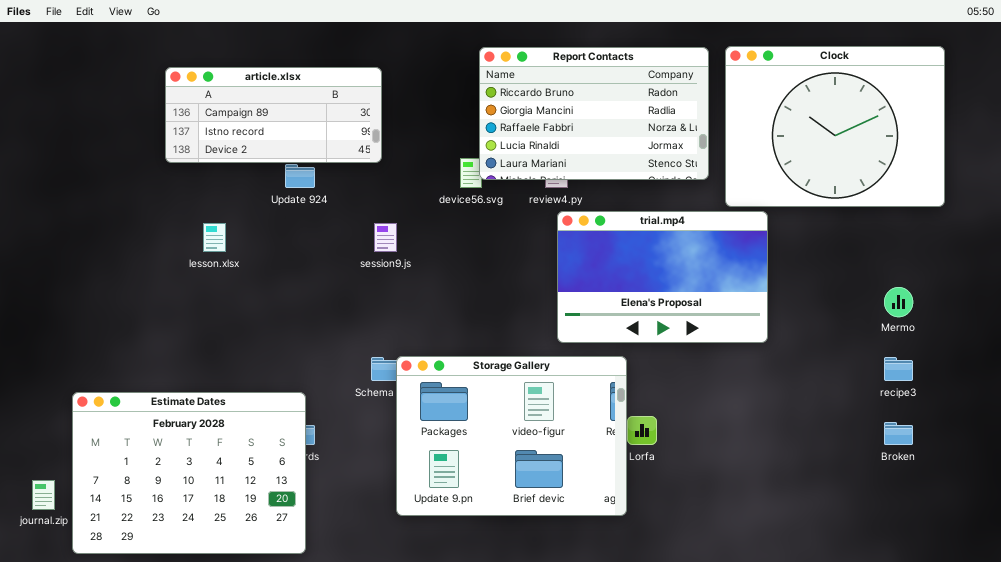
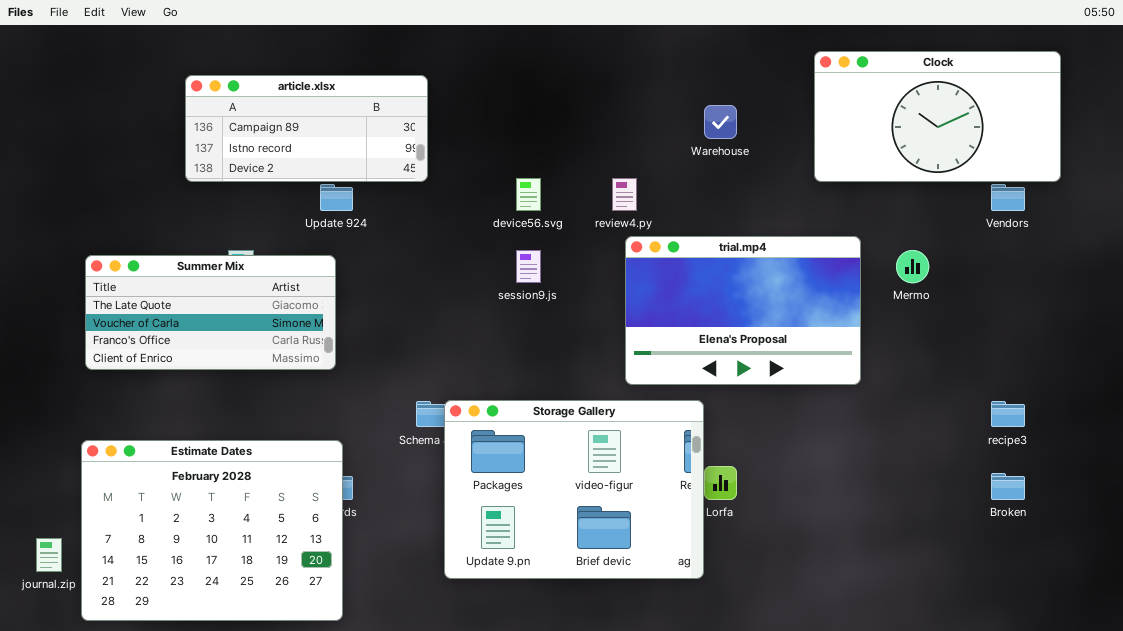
Clock: [725,46,945,207] -> [814,51,1061,182], resized
Report Contacts: [479,47,709,180] -> none, closed
session9.js: [374,223,397,252] -> [516,250,541,283], moved
Summer Mix: none -> [85,255,336,370], opened
Mermo: [884,287,913,317] -> [896,250,929,283], moved

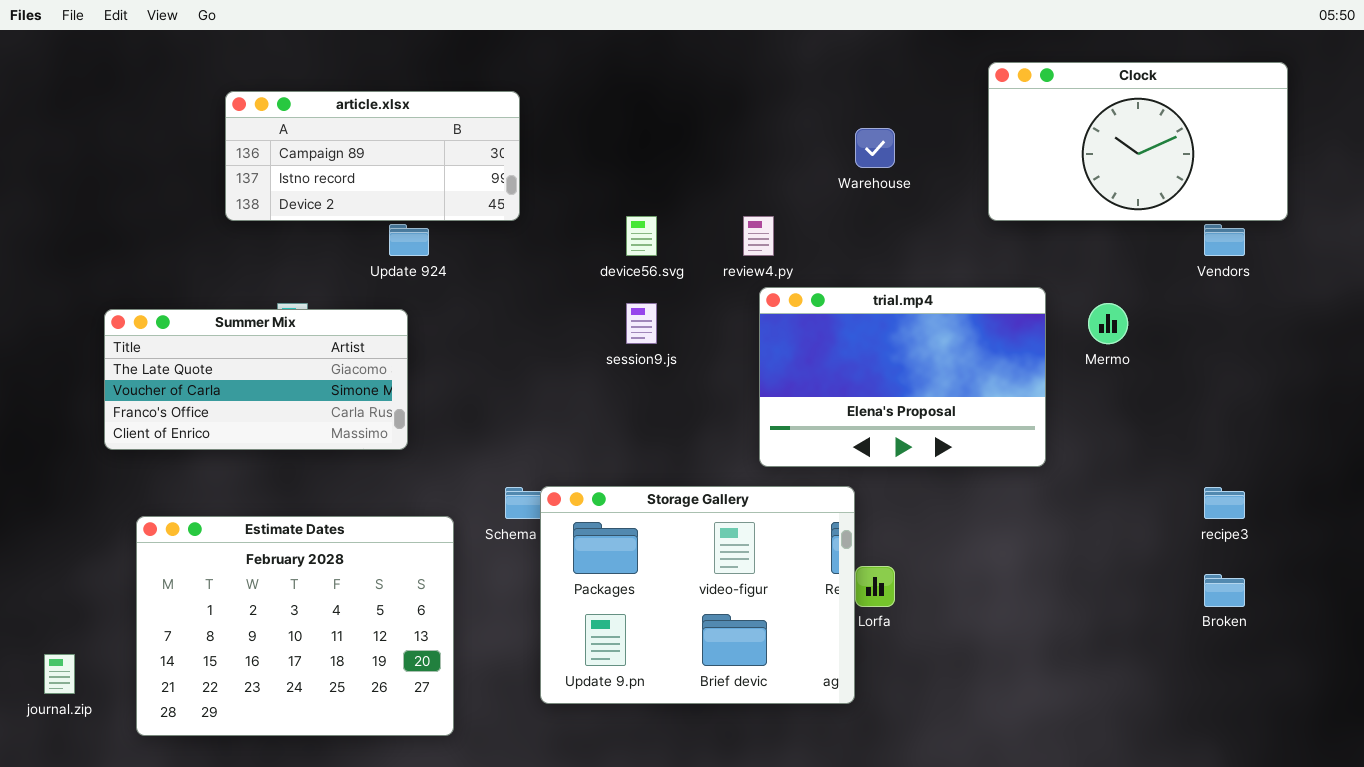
Estimate Dates: [81,440,343,621] -> [136,516,454,736], moved

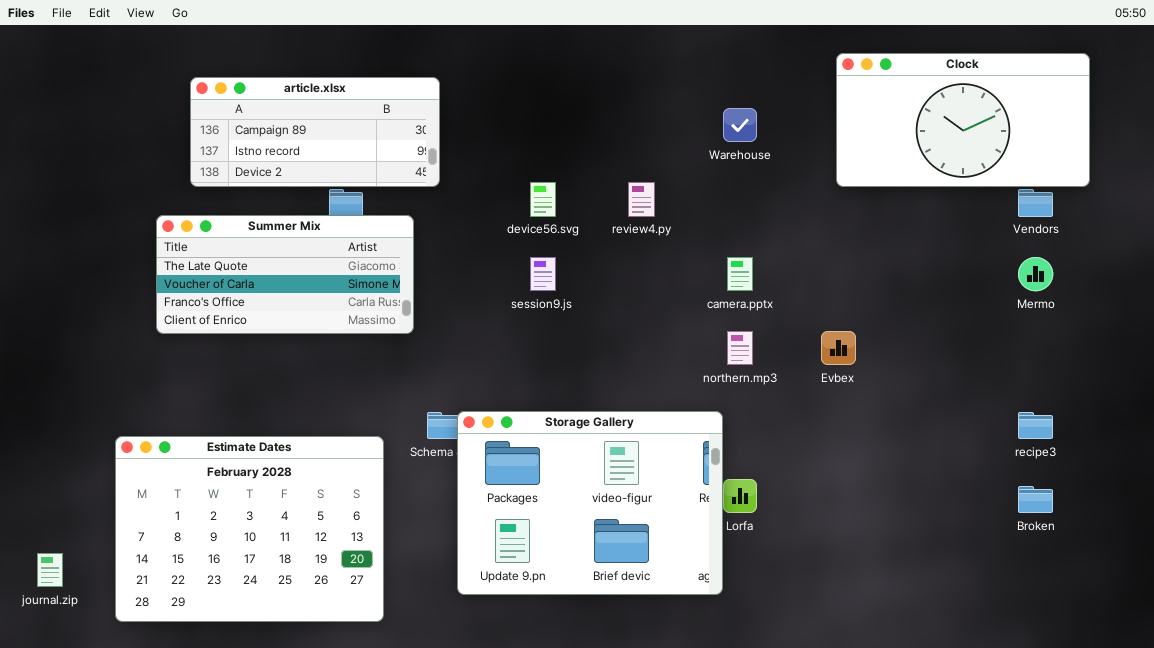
trial.mp4: [759,287,1046,467] -> none, closed
Mermo: [1088,303,1128,344] -> [1018,257,1053,291], moved
Summer Mix: [104,309,408,450] -> [156,215,414,334], moved

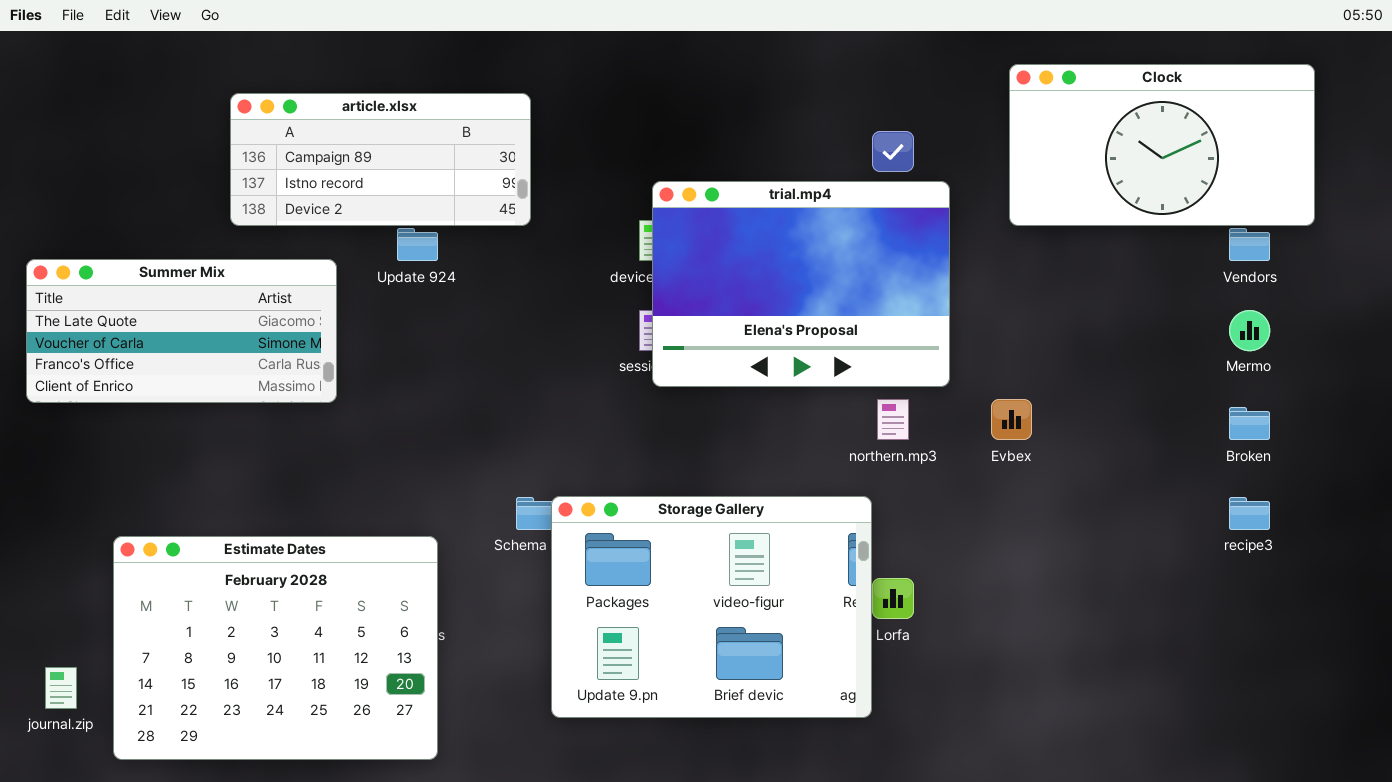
trial.mp4: none -> [652,181,950,387], opened
Summer Mix: [156,215,414,334] -> [26,259,337,403], moved
Estimate Dates: [115,436,384,622] -> [113,536,438,760], moved
Broken: [1018,486,1053,513] -> [1229,407,1270,440], moved

